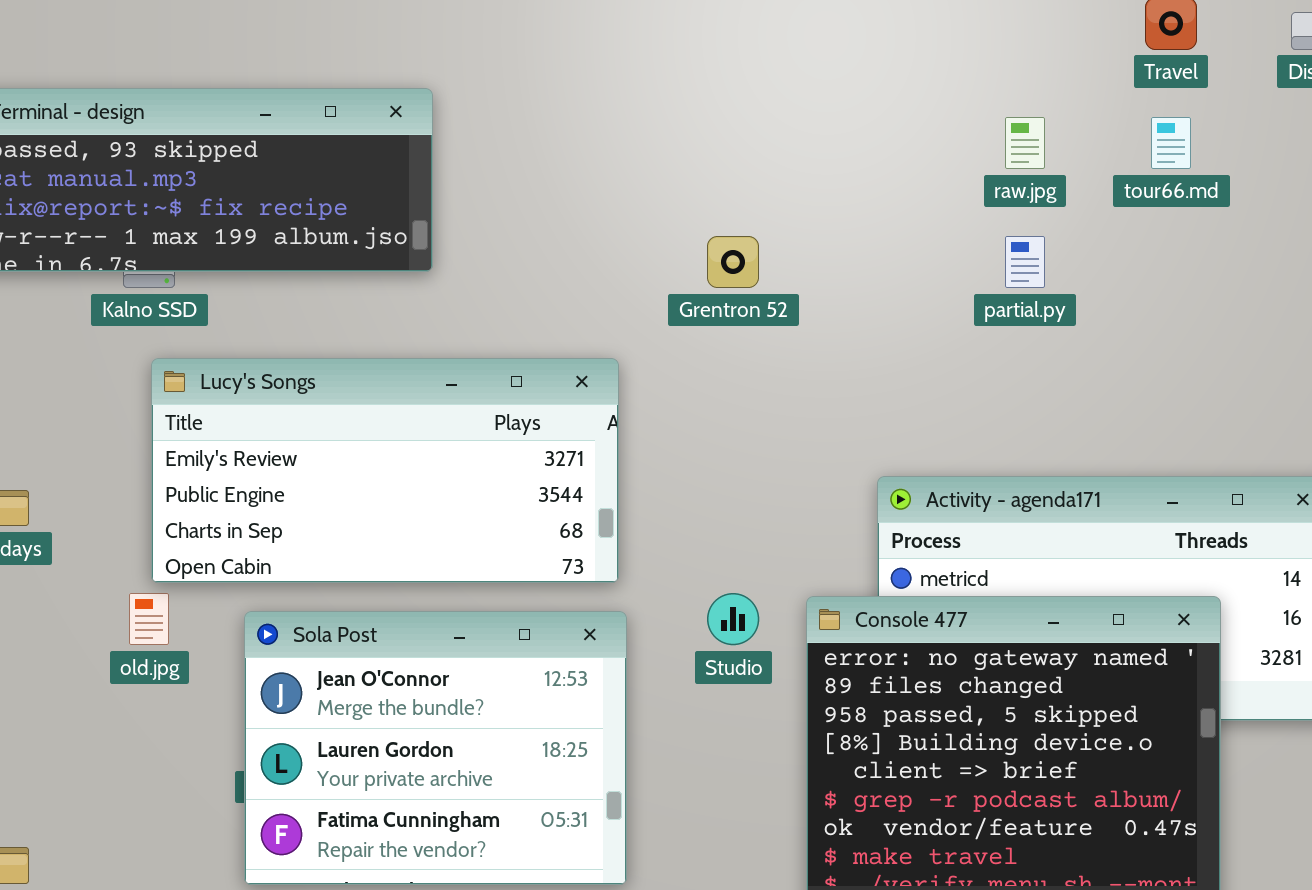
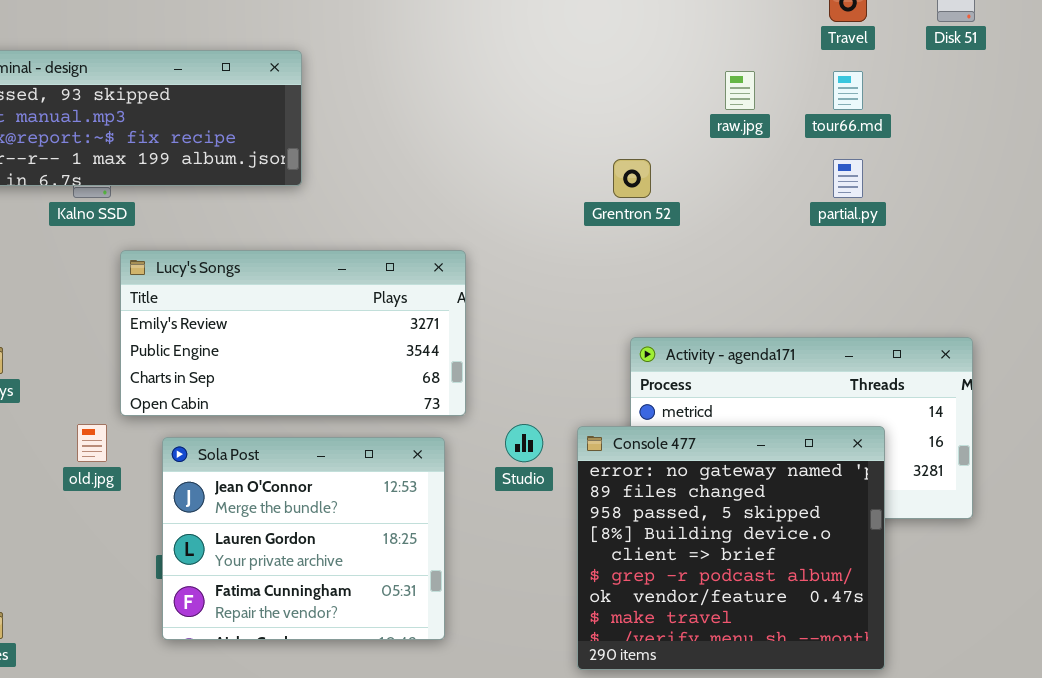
Grentron 52: [707,236,759,288] -> [613,159,651,198], moved
partial.py: [1005,236,1045,288] -> [833,159,863,198], moved
Lucy's Songs: [151,358,619,583] -> [120,250,466,416], moved

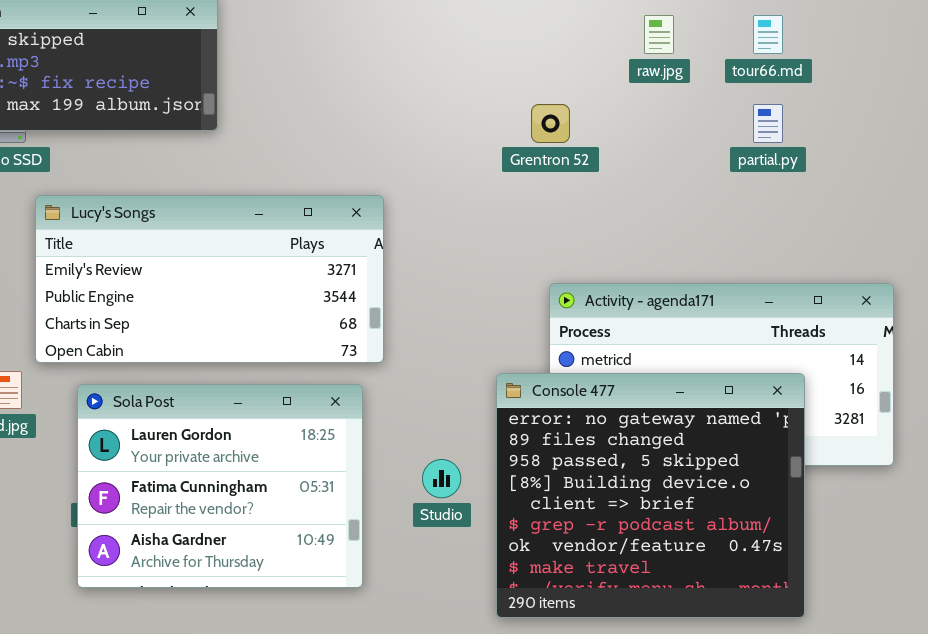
Studio: [505,424,543,462] -> [422,459,461,498], moved
Sola Post: [162,437,445,640] -> [77,384,363,588], scrolled down 1 row

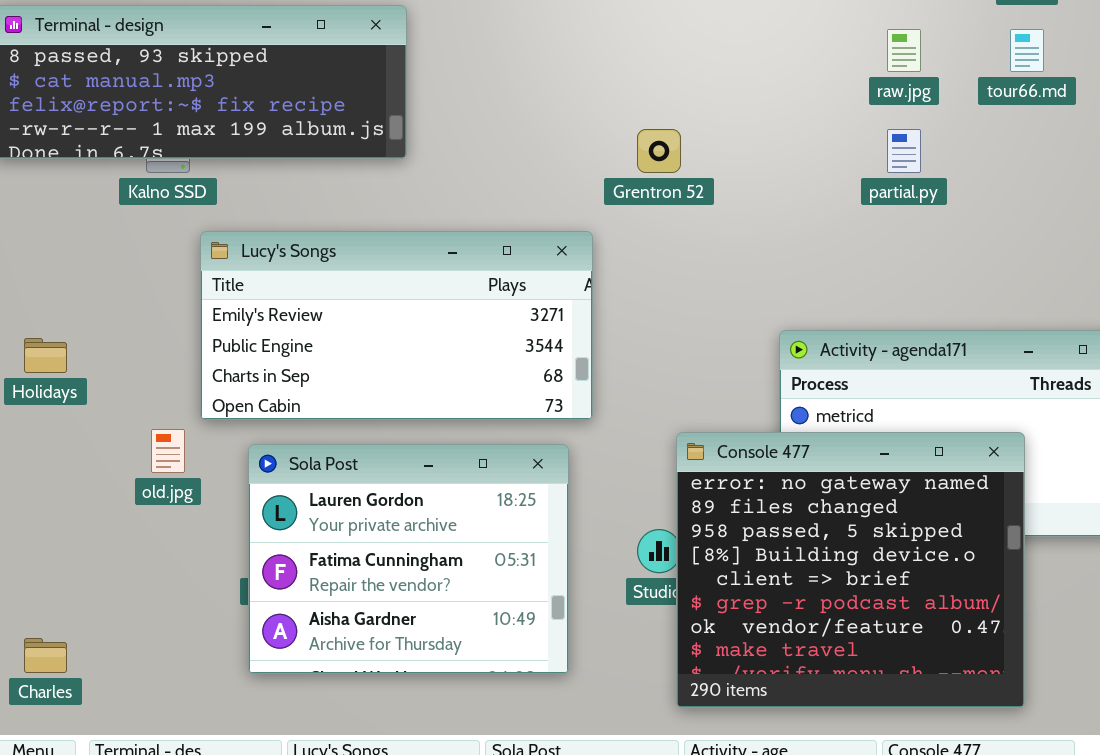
Grentron 52: [531,104,570,143] -> [637,129,681,173], moved
partial.py: [753,104,783,143] -> [887,129,921,173], moved
Console 477: [496,373,805,618] -> [676,432,1025,708], moved

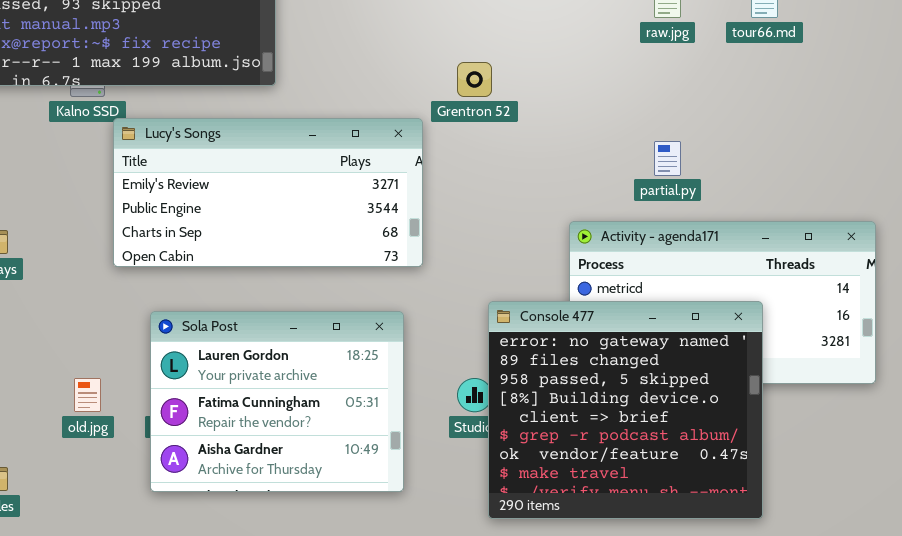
partial.py: [887,129,921,173] -> [654,141,681,176], moved
Lucy's Songs: [200,231,593,420] -> [113,118,423,267], moved
old.jpg: [151,429,185,473] -> [74,378,101,412], moved

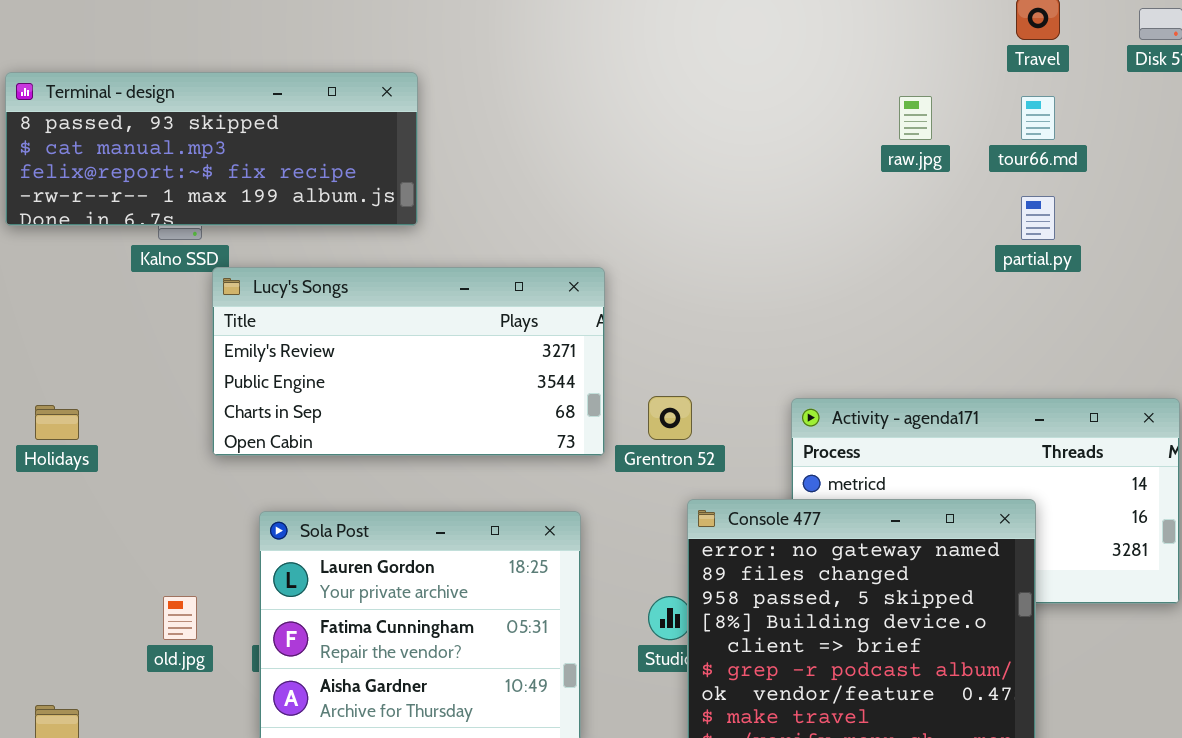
Grentron 52: [457,62,492,97] -> [648,396,692,440], moved
partial.py: [654,141,681,176] -> [1021,196,1055,240], moved

